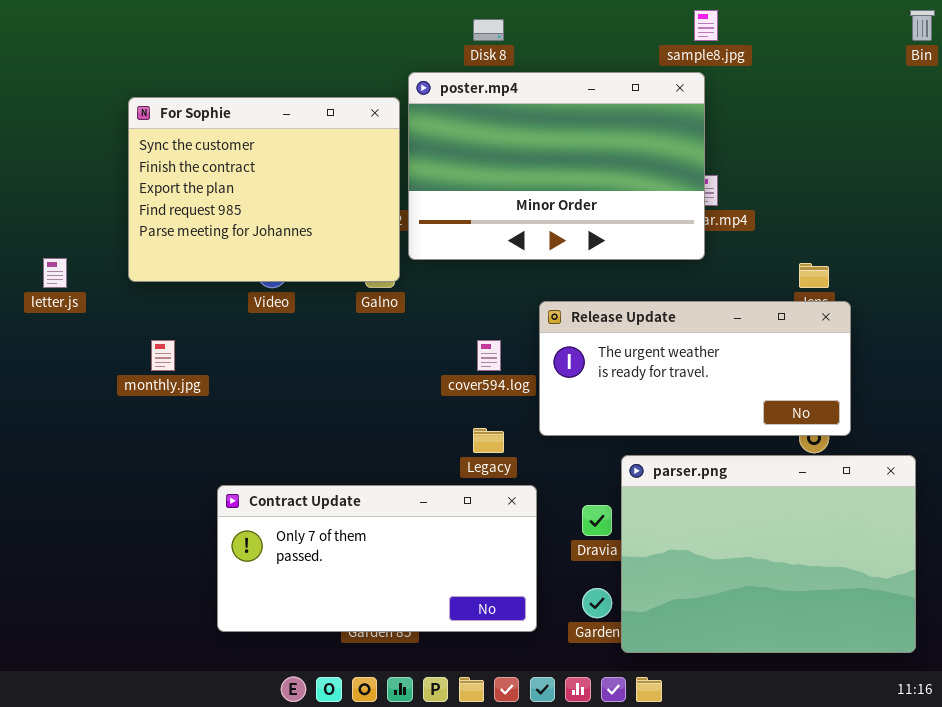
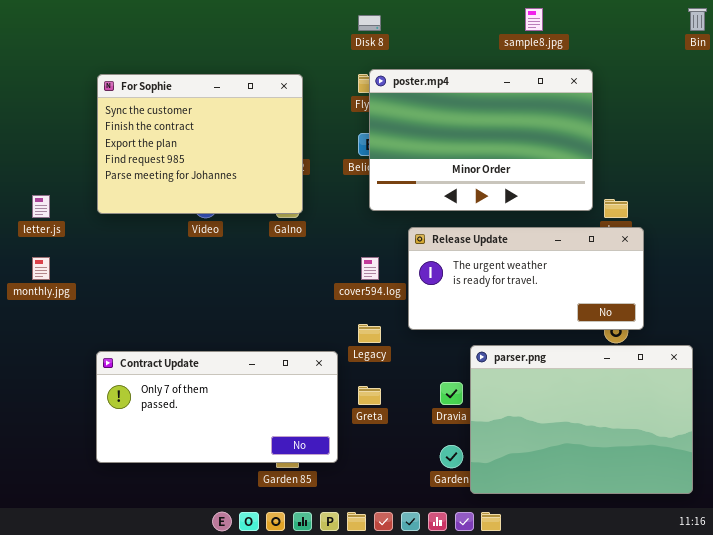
poster.mp4: [408,72,705,260] -> [369,69,593,211], moved
monthly.jpg: [151,340,175,371] -> [32,257,50,280], moved
Contract Update: [217,485,537,632] -> [96,351,338,463], moved

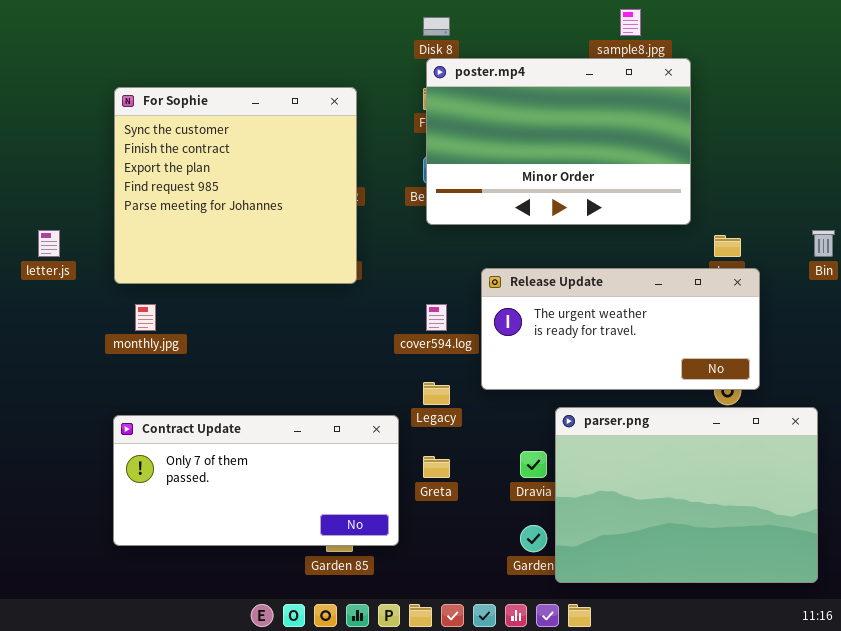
Bin: [688,8,707,31] -> [812,230,835,257], moved
poster.mp4: [369,69,593,211] -> [426,58,691,225], moved
For Sophie: [97,74,303,214] -> [114,87,357,284], resized
monthly.jpg: [32,257,50,280] -> [135,304,156,331], moved

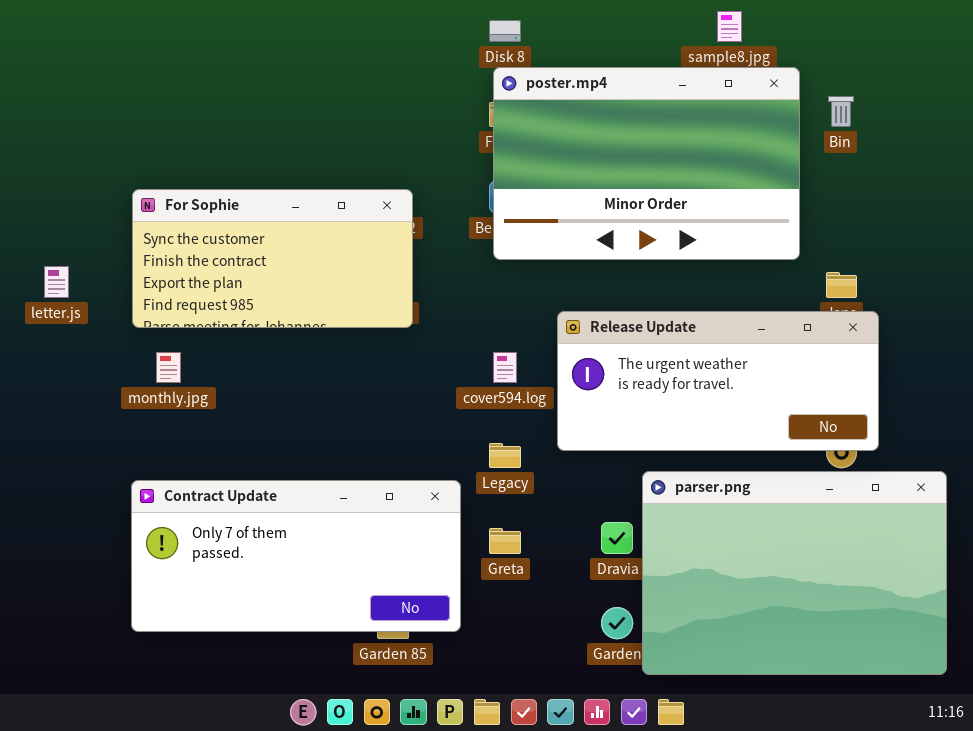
For Sophie: [114,87,357,284] -> [132,189,413,328], resized
Bin: [812,230,835,257] -> [828,96,854,127], moved

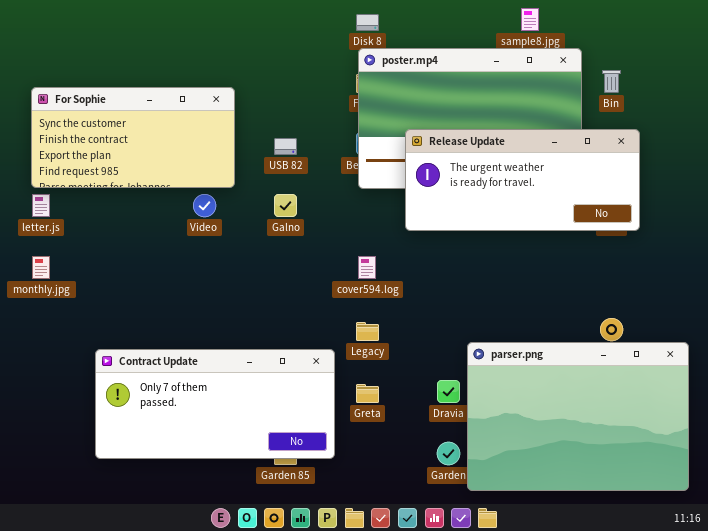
For Sophie: [132,189,413,328] -> [31,87,235,188], moved
Release Update: [557,311,879,451] -> [405,129,640,231], moved
monthly.jpg: [156,352,181,383] -> [32,256,50,279], moved

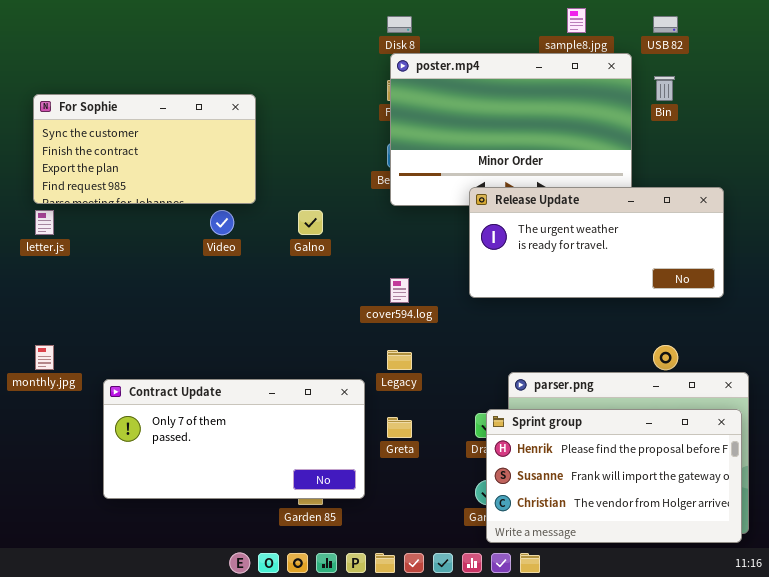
Release Update: [405,129,640,231] -> [469,187,724,298], moved
USB 82: [274,138,297,155] -> [653,16,678,33], moved
monthly.jpg: [32,256,50,279] -> [35,345,54,370], moved
Sprint group: none -> [486,409,742,543], opened

